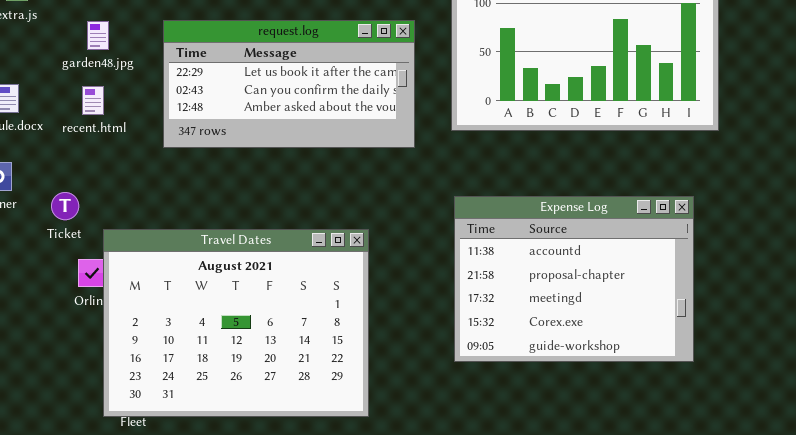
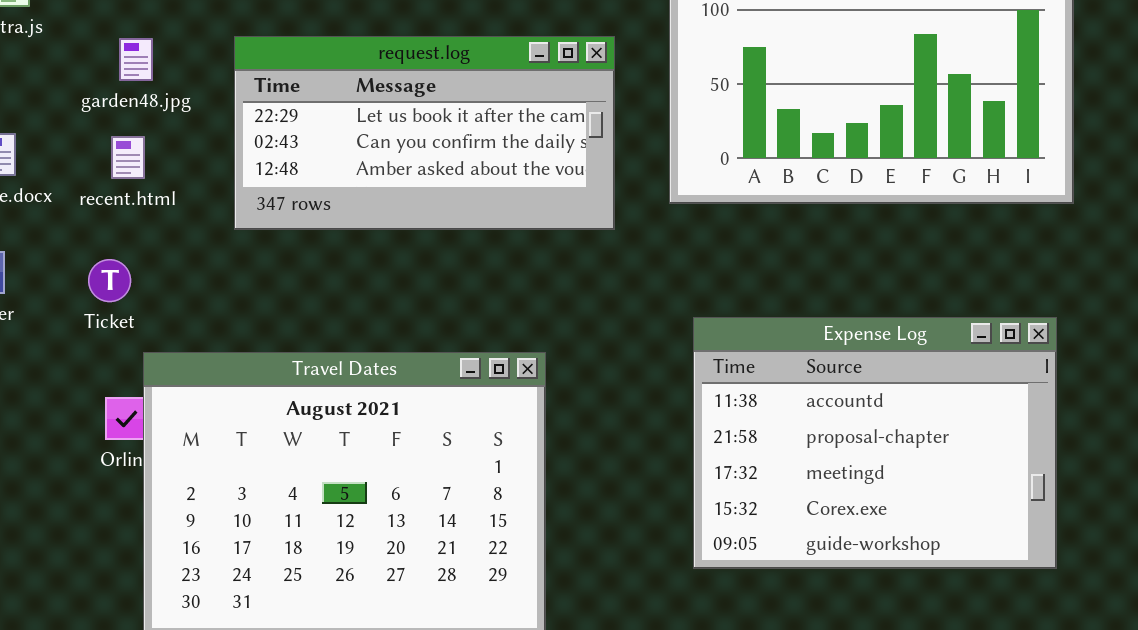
Ticket: [51,192,79,220] -> [88,259,131,302], moved
Expense Log: [454,196,694,362] -> [693,317,1057,569], moved

